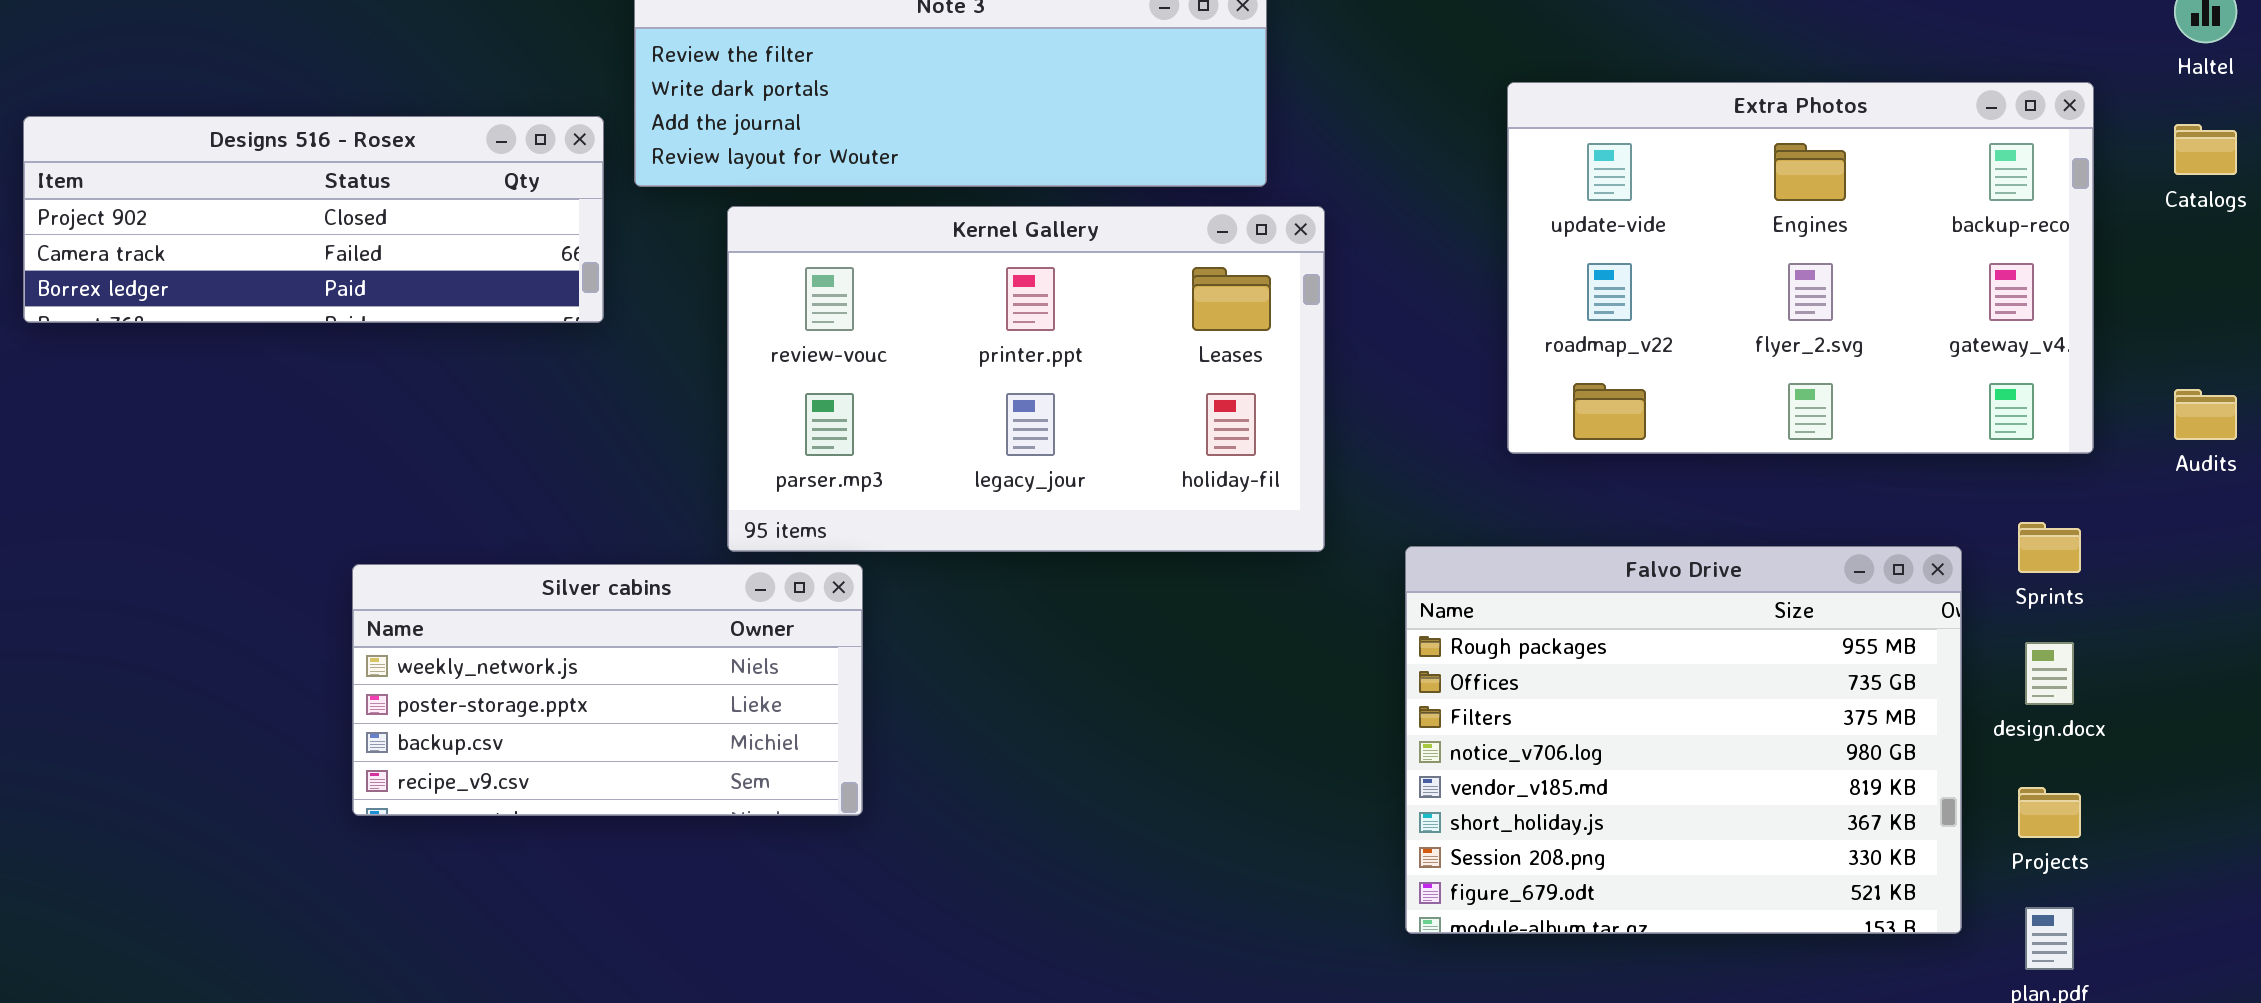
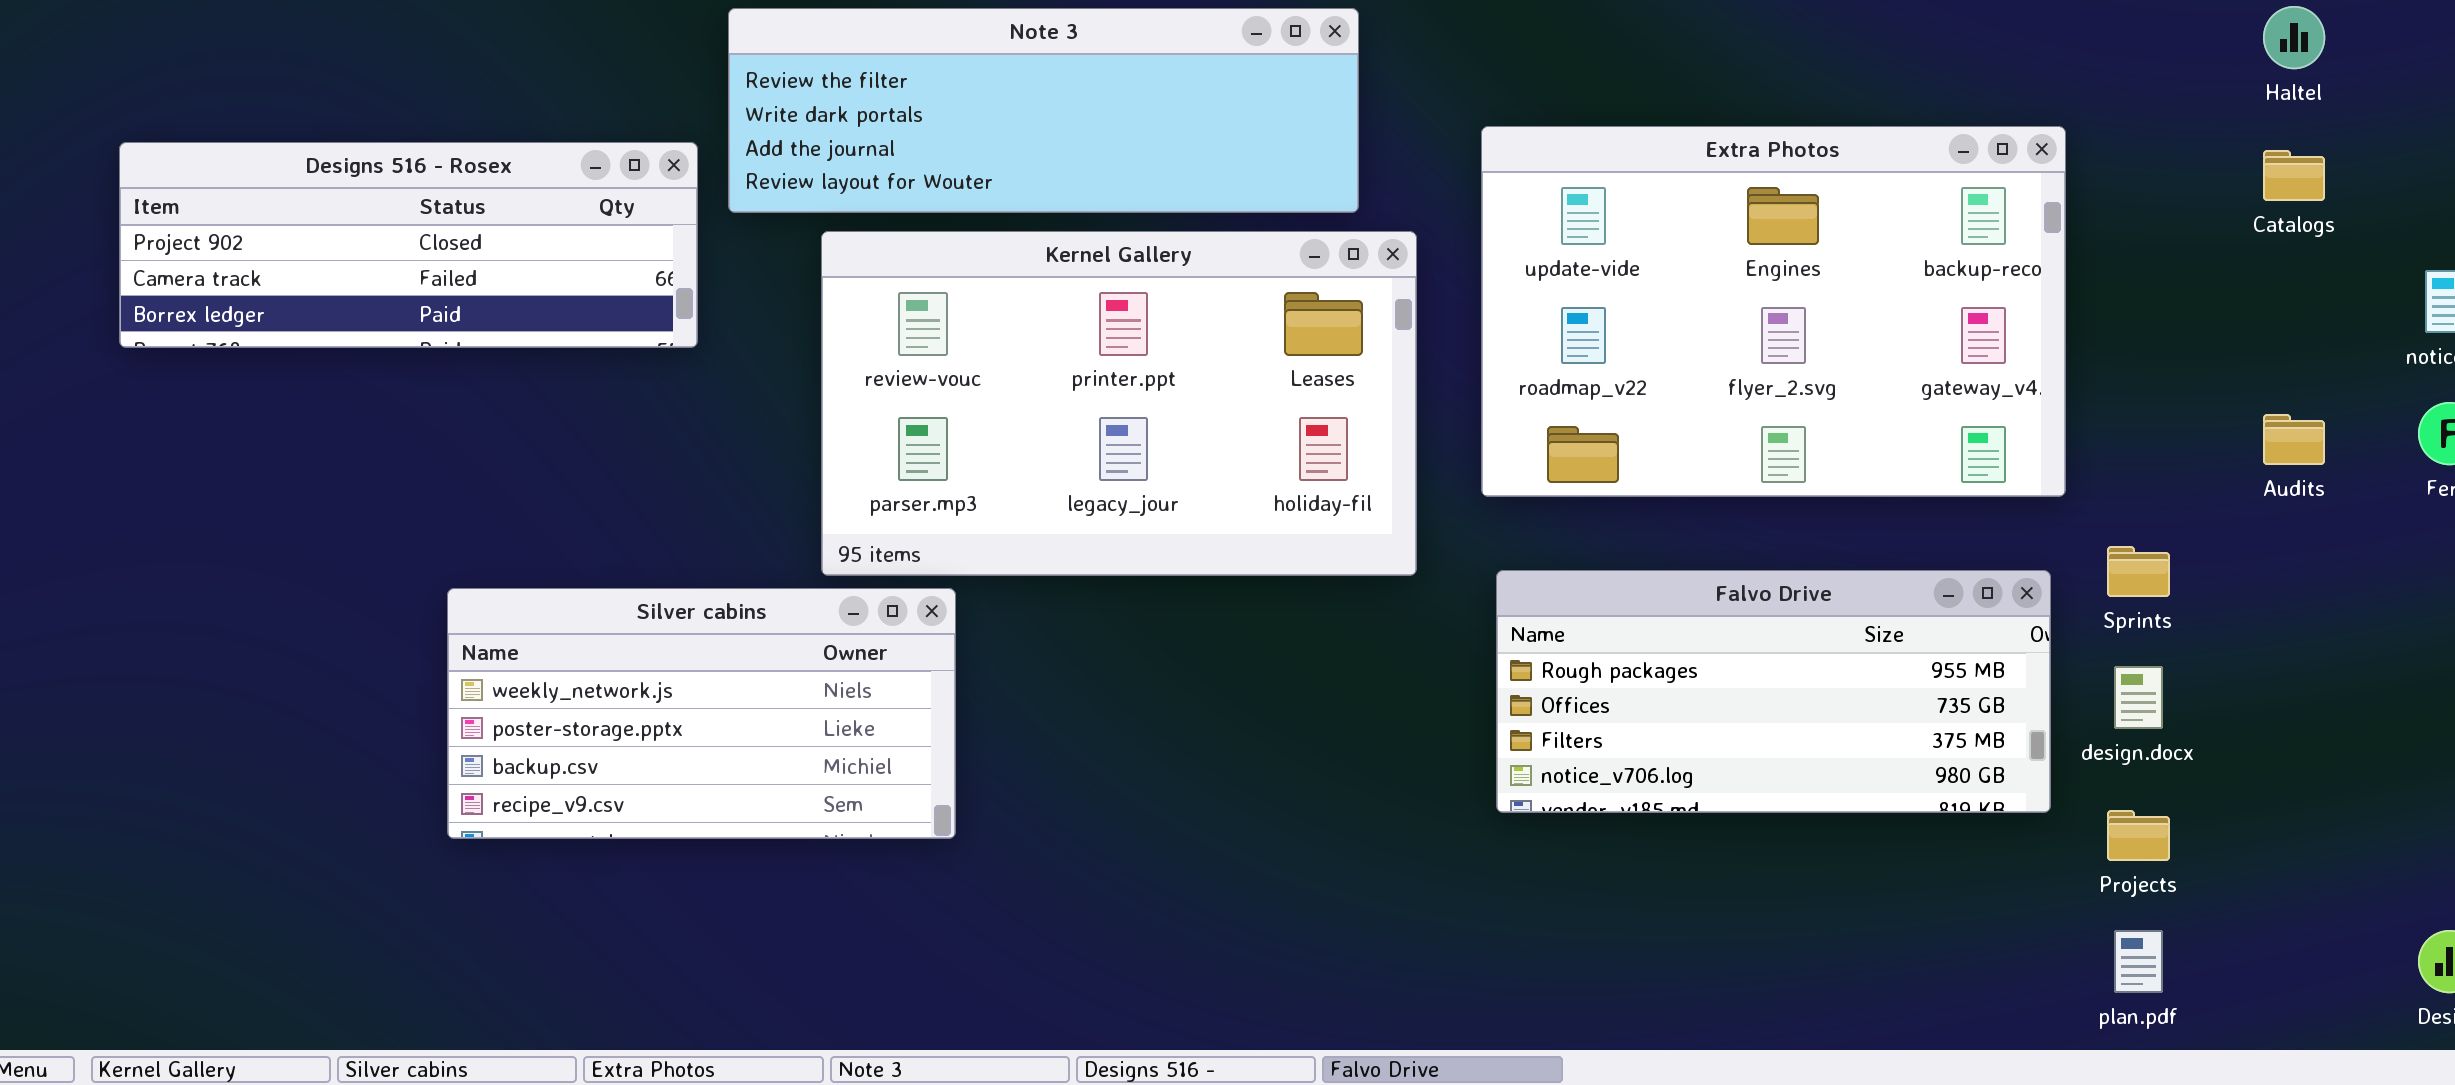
Extra Photos: [1507,82,2094,454] -> [1481,126,2066,497], moved
Falvo Drive: [1405,546,1962,934] -> [1496,570,2051,813], resized

